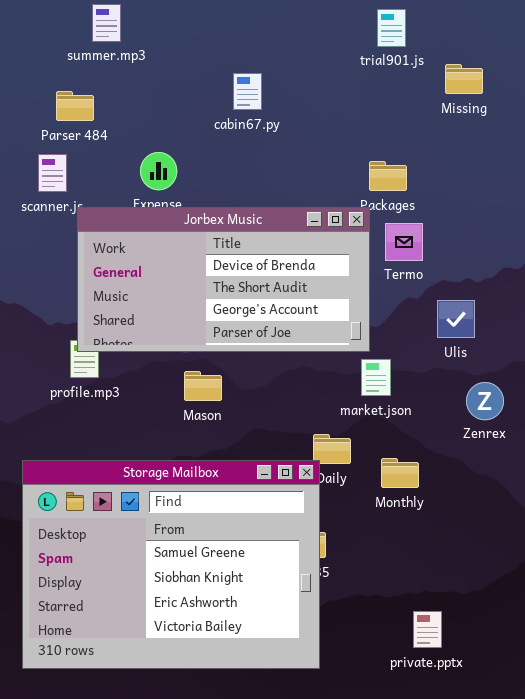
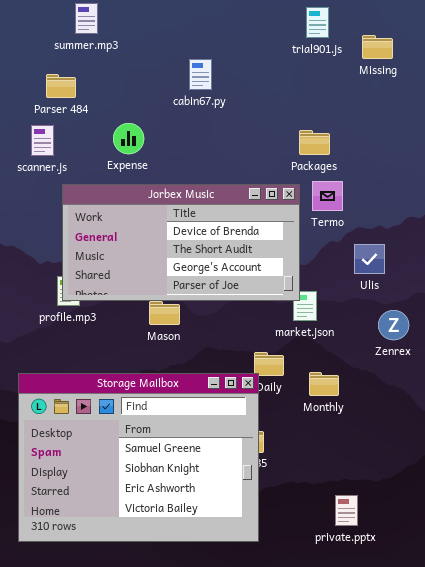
Missing: [445,64,483,94] -> [362,35,393,59], moved
Jorbex Music: [77,207,370,352] -> [62,184,300,301], moved

